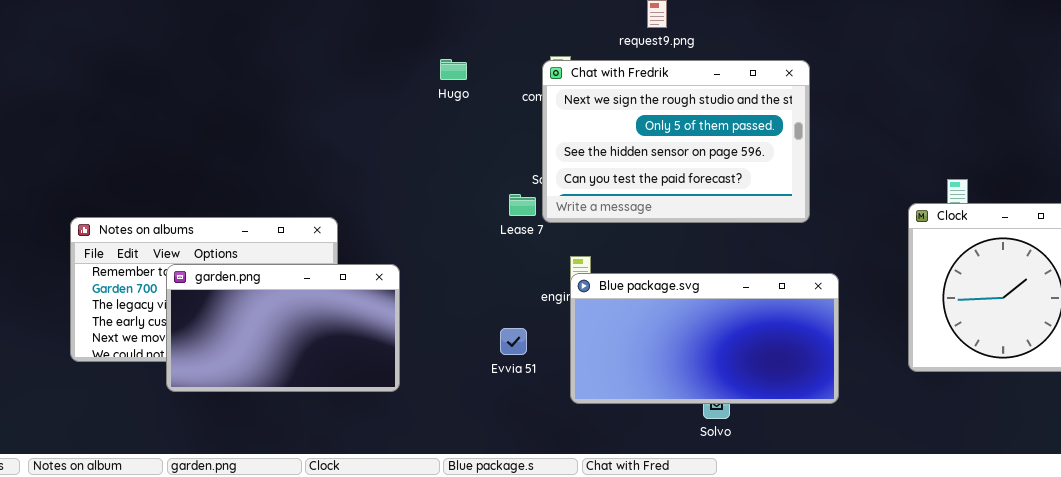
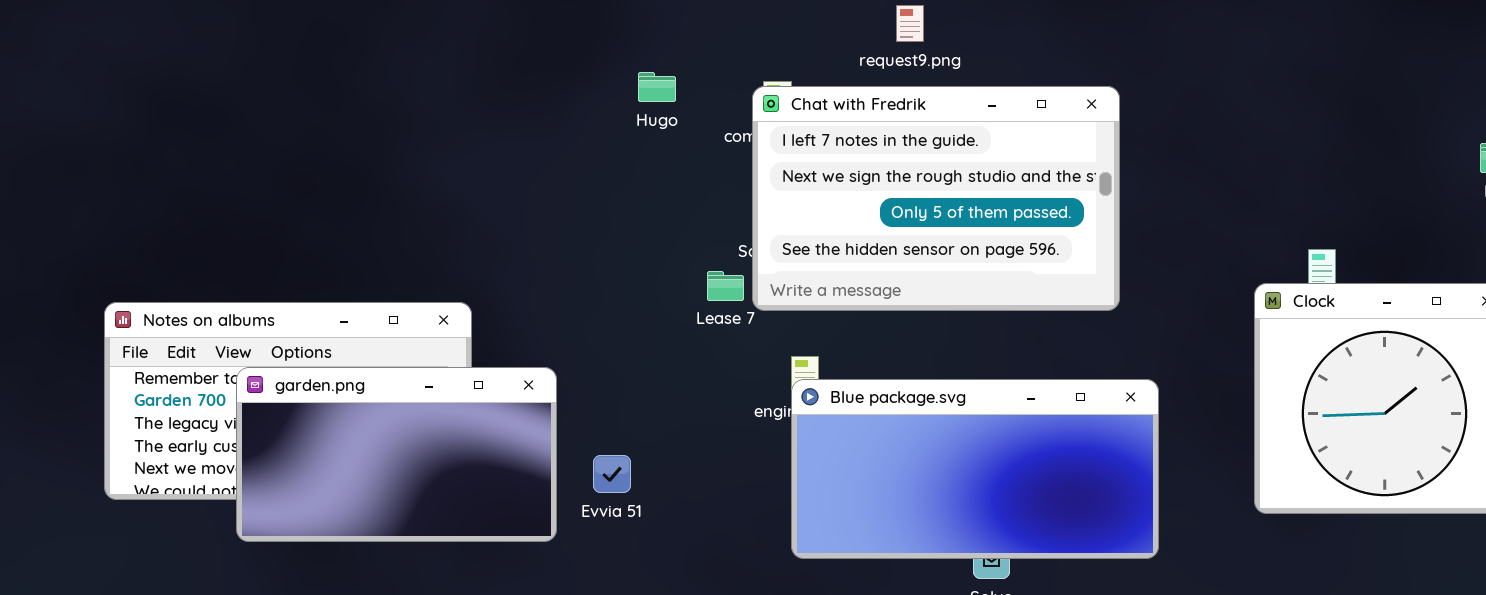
Hugo: [440,59,467,80] -> [638,72,676,102], moved
Chat with Fredrik: [542,60,810,223] -> [752,86,1120,311], scrolled up 1 row
Evvia 51: [500,328,527,355] -> [593,455,631,493], moved

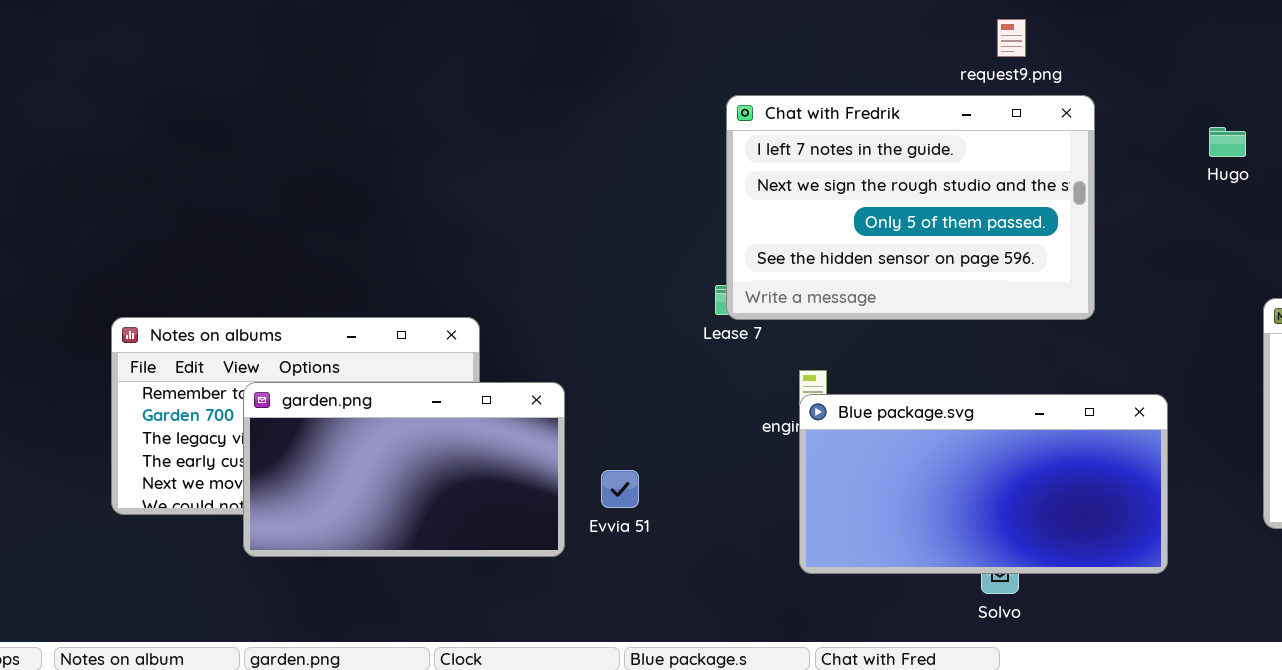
request9.png: [896,5,924,42] -> [997,19,1026,57], moved
Hugo: [638,72,676,102] -> [1209,127,1246,157], moved
Chat with Fredrik: [752,86,1120,311] -> [726,95,1095,320], moved

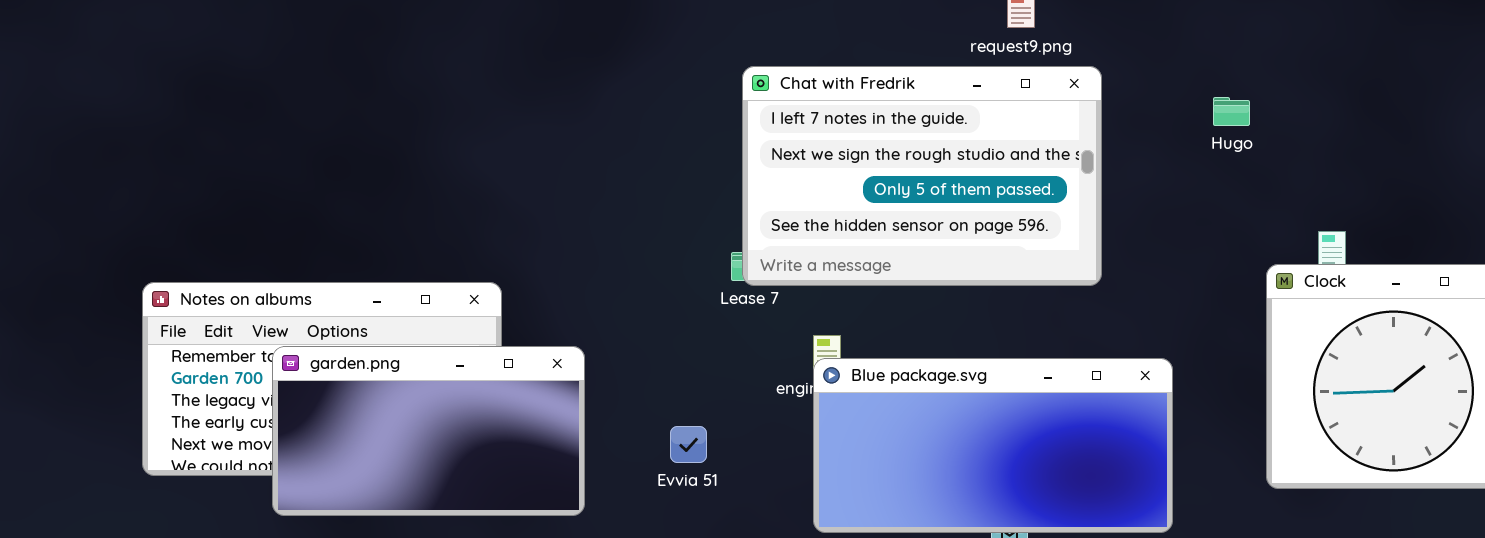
Evvia 51: [601,470,639,508] -> [670,426,707,463], moved

